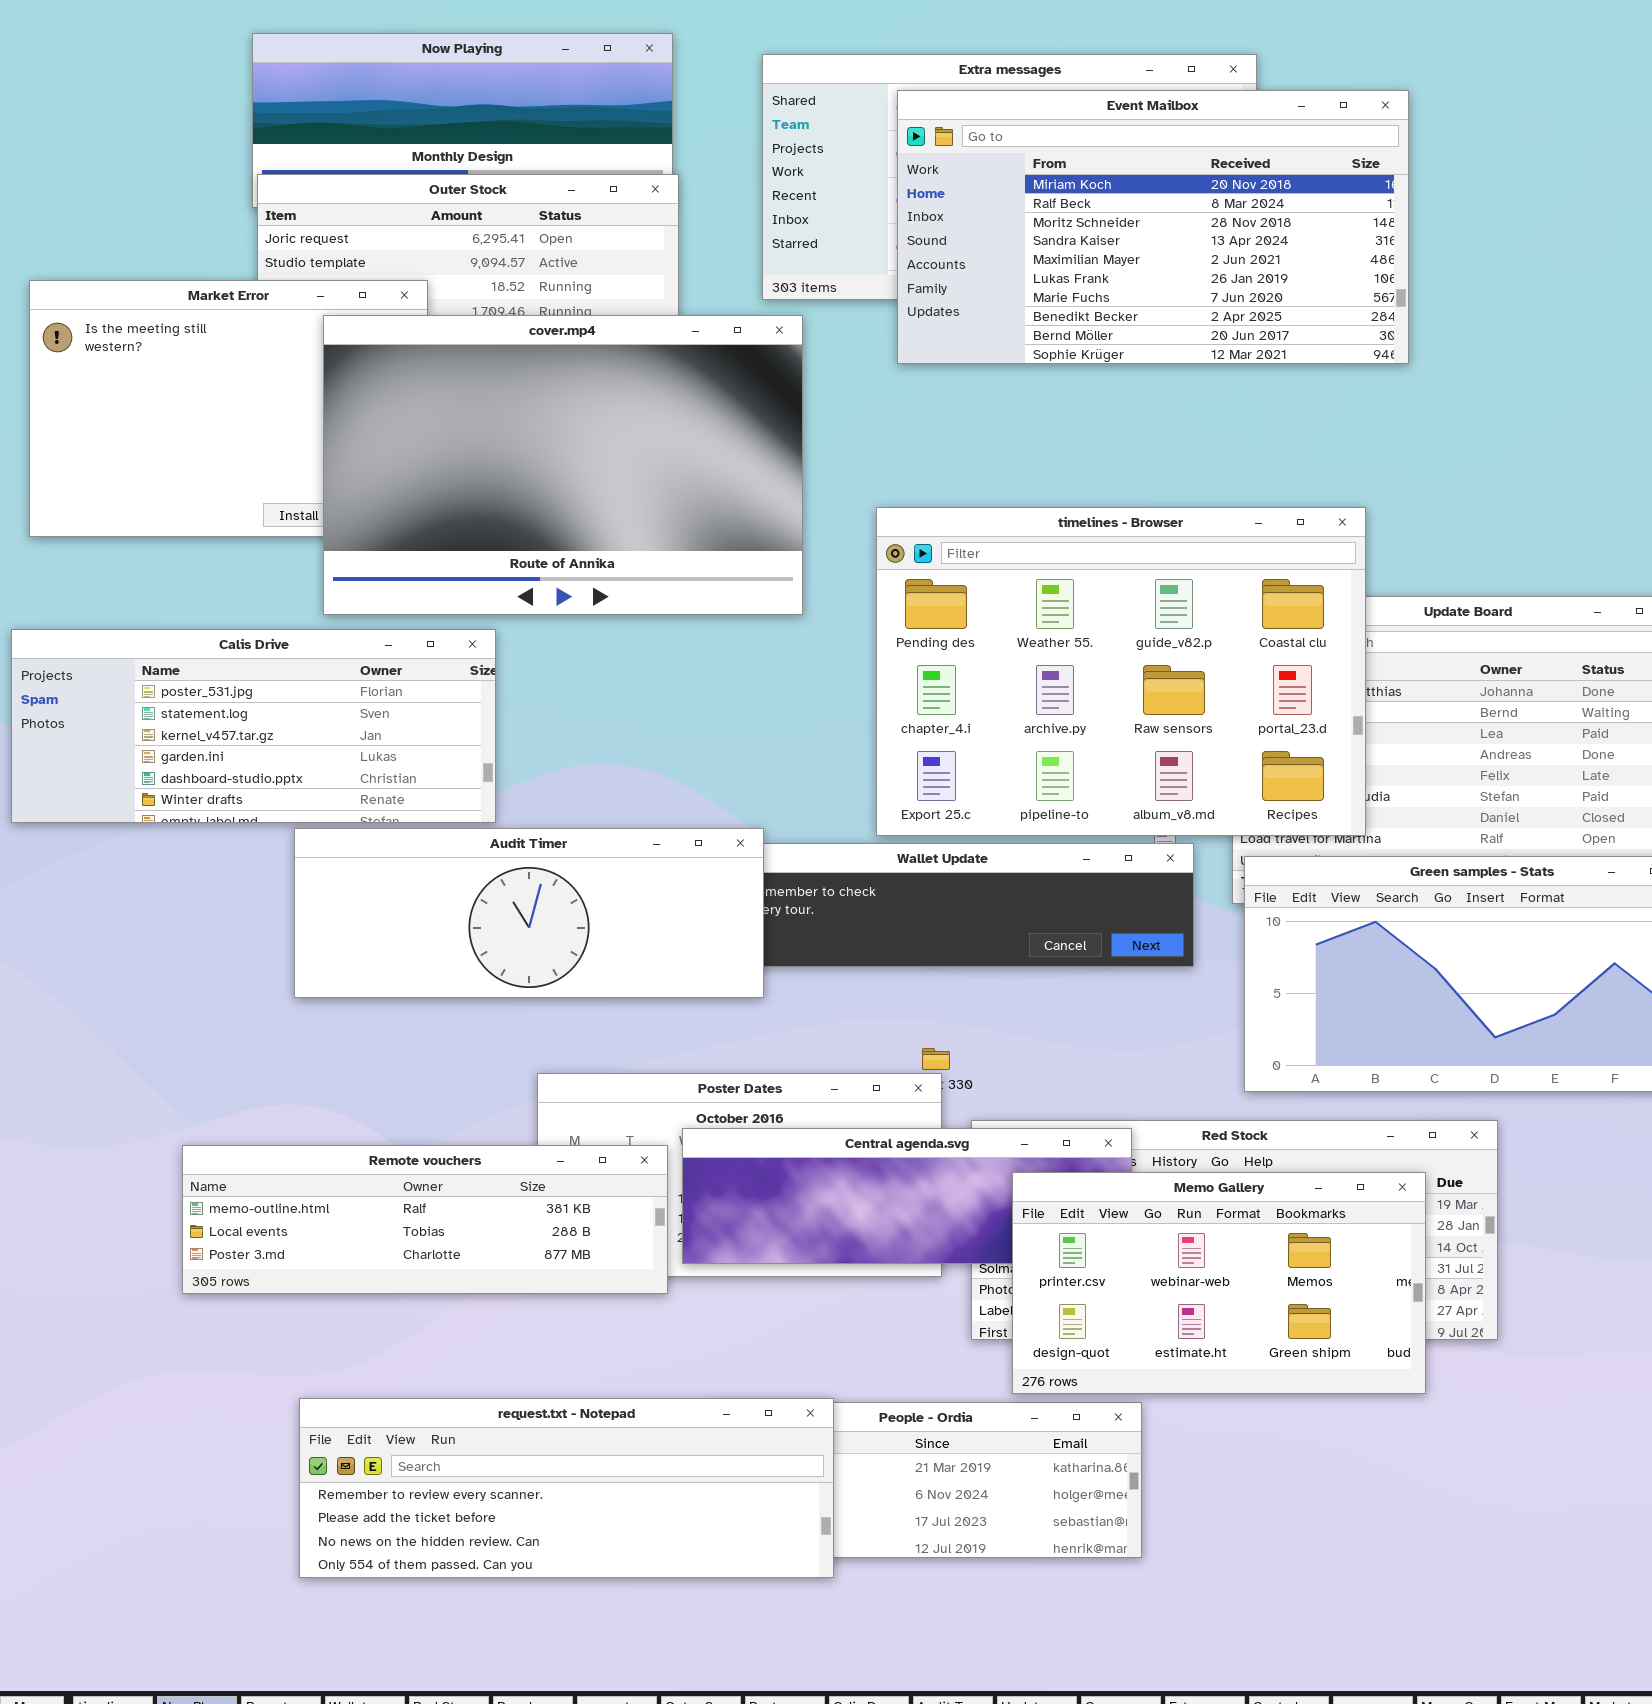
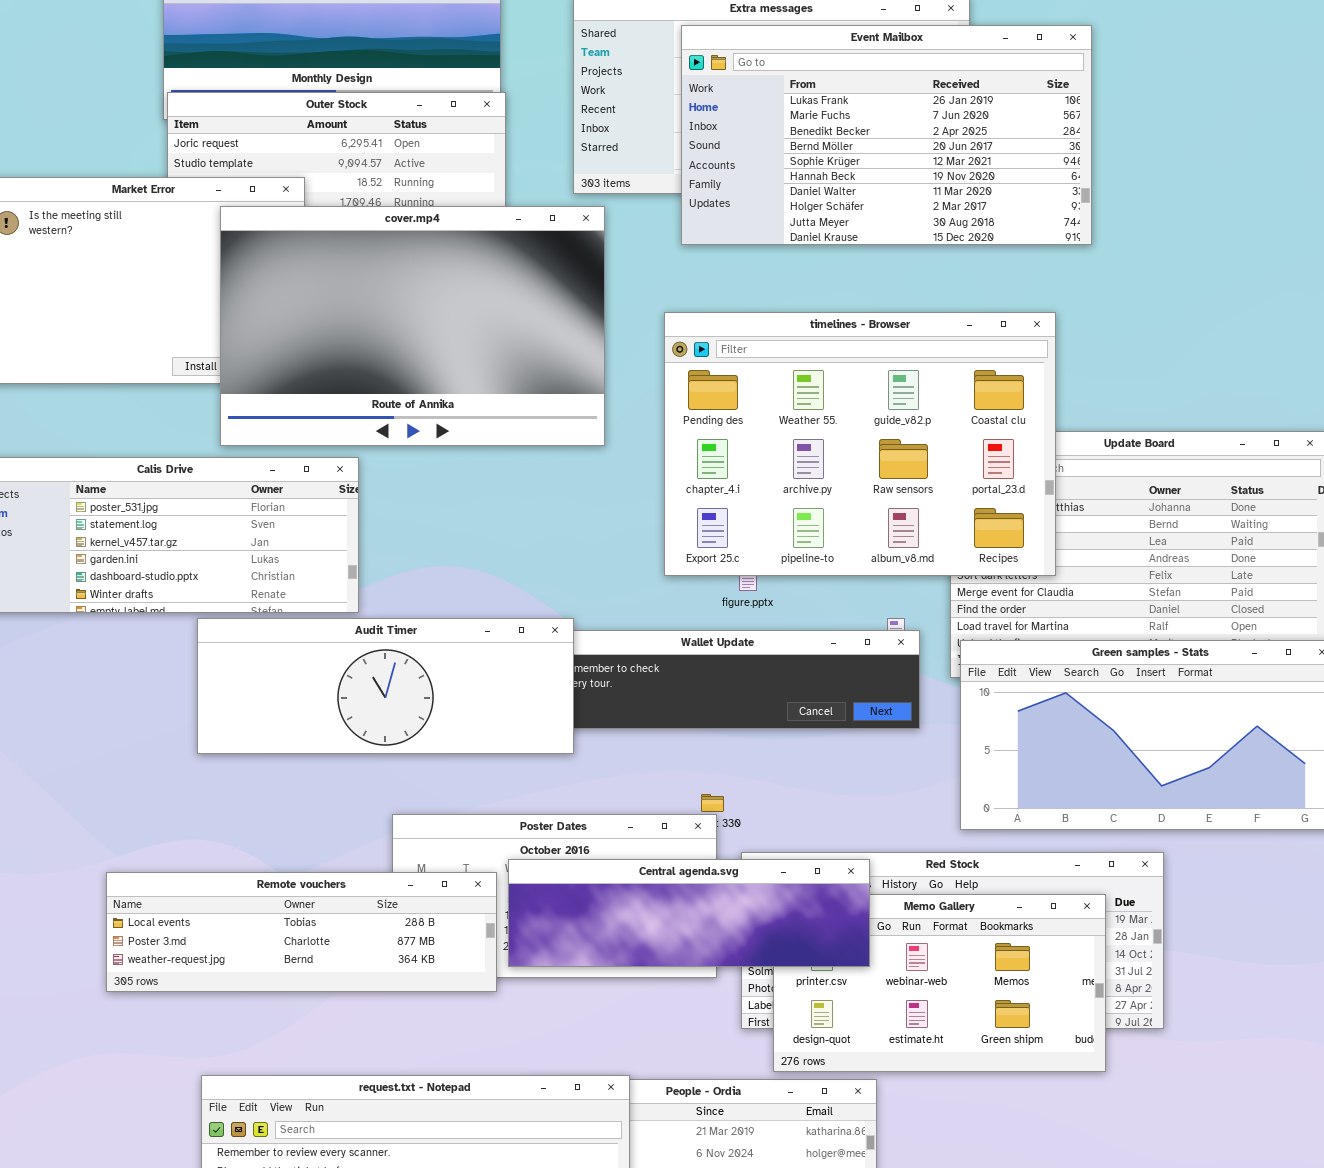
Event Mailbox: [897,90,1409,364] -> [681,25,1092,245], scrolled down 5 rows
timelines - Browser: [876,507,1366,836] -> [664,312,1056,576], moved
Central agenda.svg: [682,1128,1132,1264] -> [508,859,870,967], raised
Remote vouchers: [182,1145,668,1294] -> [106,872,497,992], scrolled down 1 row

